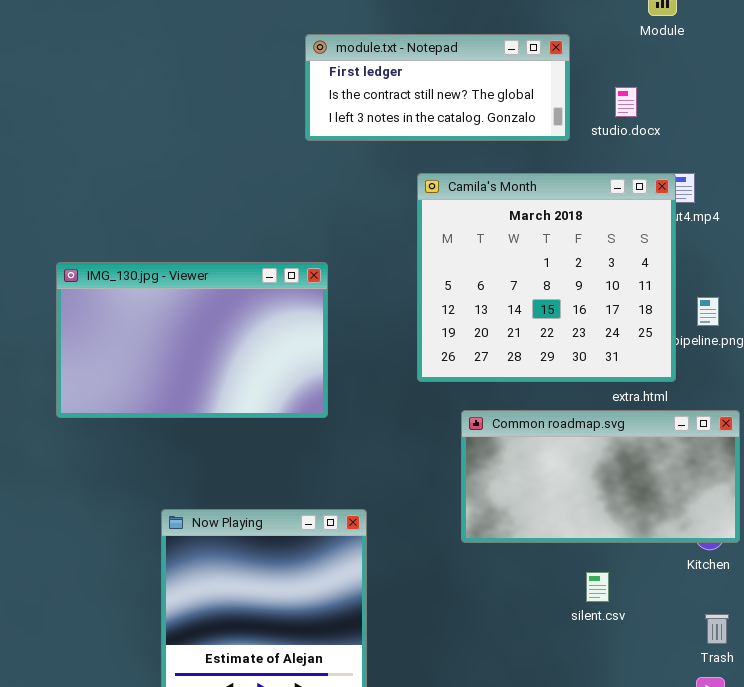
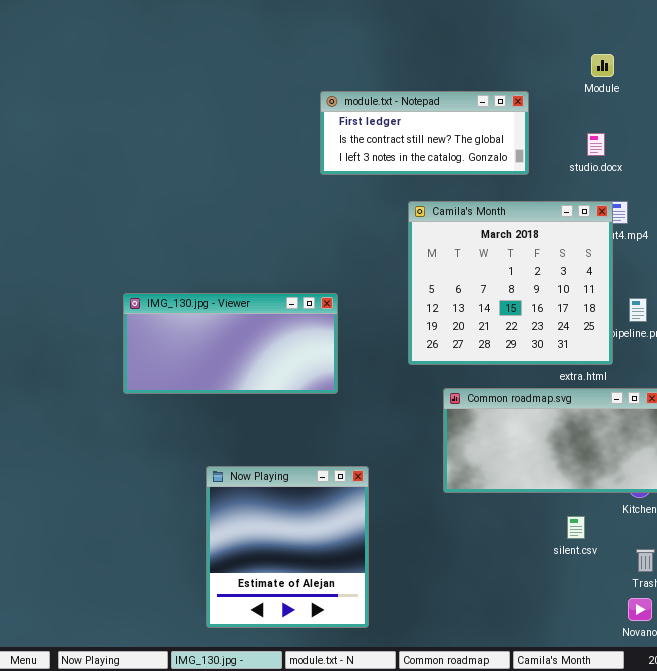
studio.docx: [615,87,637,117] -> [587,133,605,156], moved
IMG_130.jpg - Viewer: [56,262,328,418] -> [123,293,338,394], resized
silent.csv: [586,572,609,602] -> [567,516,585,539], moved

